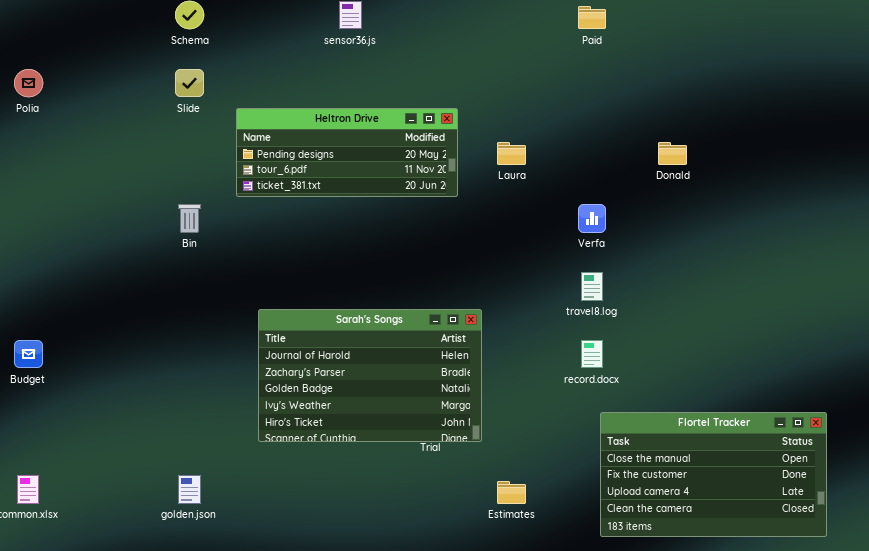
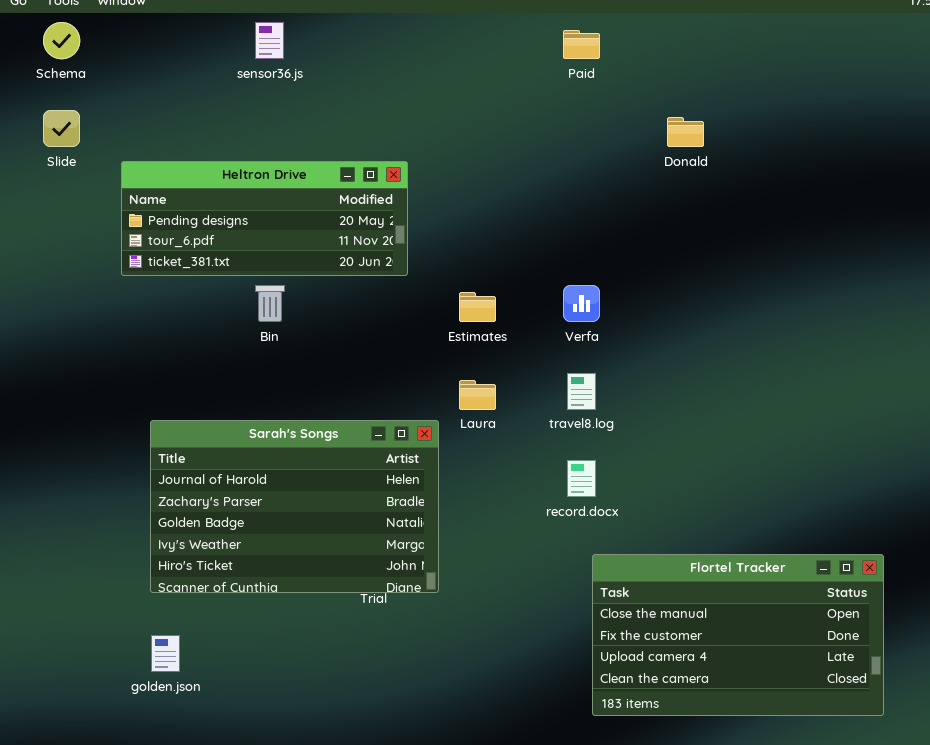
Laura: [497,142,526,165] -> [459,380,496,410], moved
Donald: [658,142,687,165] -> [667,117,704,147], moved
Bin: [178,204,201,233] -> [255,285,285,322], moved
golden.json: [178,475,201,504] -> [151,635,180,672], moved
Estimates: [497,481,526,504] -> [459,292,496,322], moved

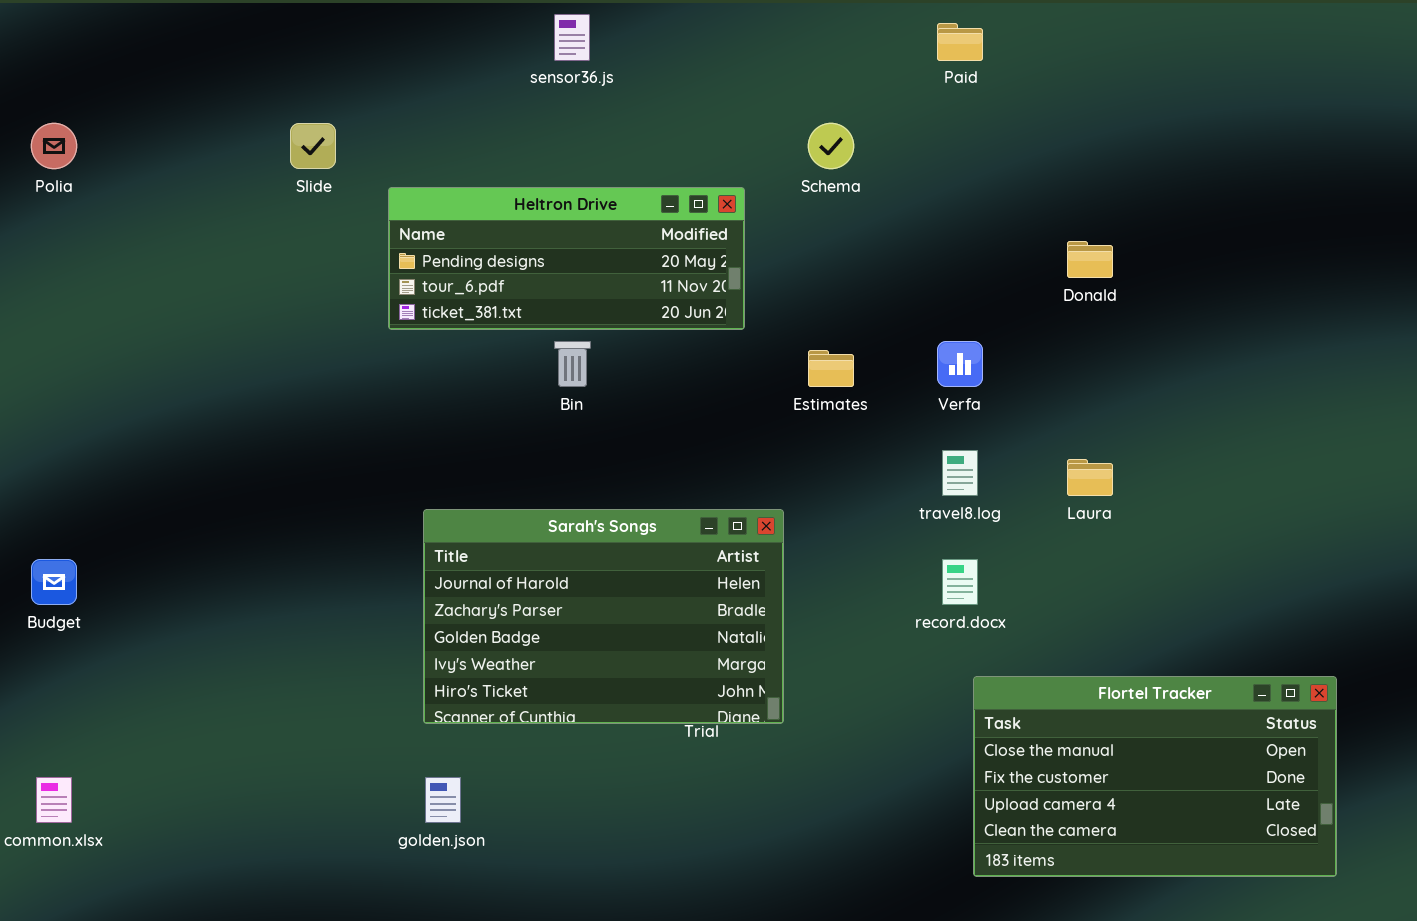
Schema: [43,22,80,59] -> [808,123,854,169], moved
Donald: [667,117,704,147] -> [1067,241,1113,278], moved
Laura: [459,380,496,410] -> [1067,459,1113,496], moved

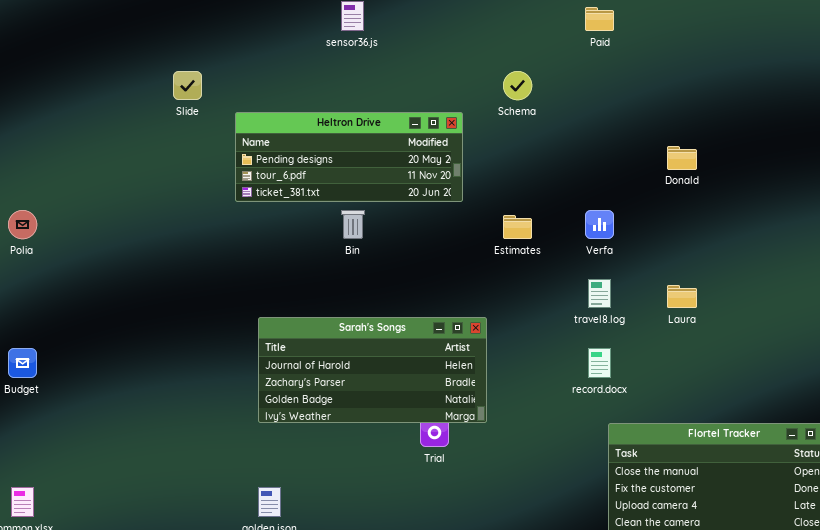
Polia: [31,123,77,169] -> [8,210,37,239], moved
Sarah's Songs: [423,509,784,724] -> [258,317,487,423], resized

